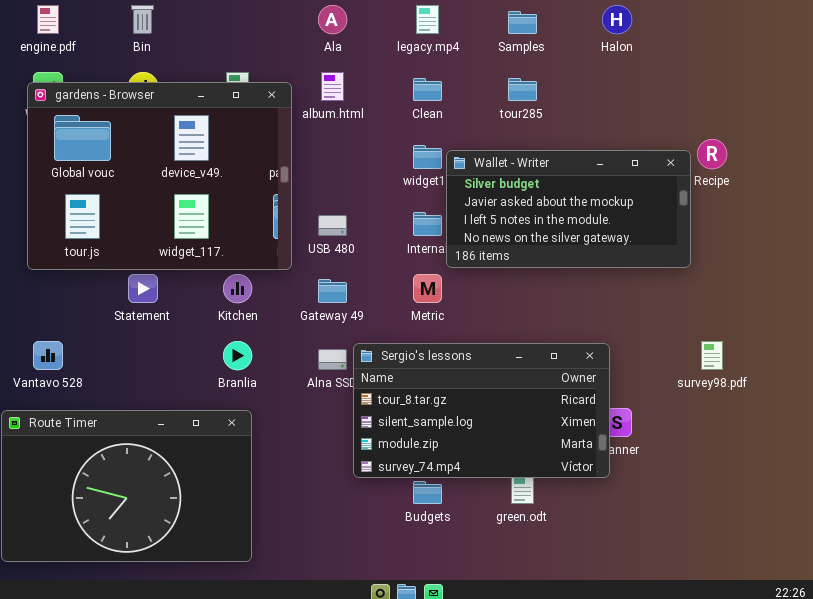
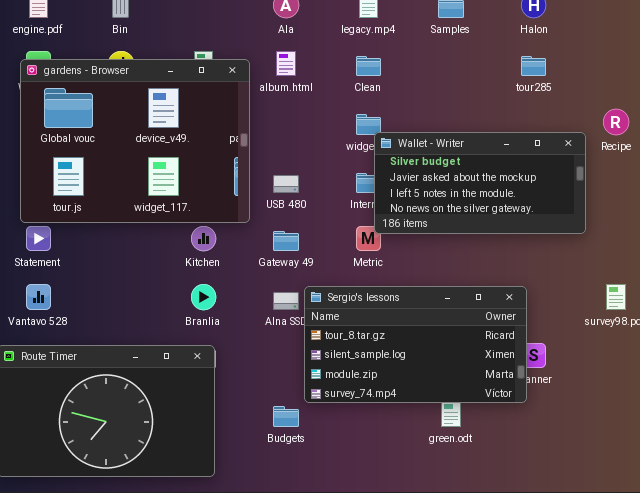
tour285: [508,78,537,101] -> [521,56,546,76], moved
Wallet - Writer: [446,150,691,268] -> [374,132,586,234], moved
Statement: [128,274,158,303] -> [26,226,51,251], moved
Budgets: [413,481,442,504] -> [273,406,299,427], moved

